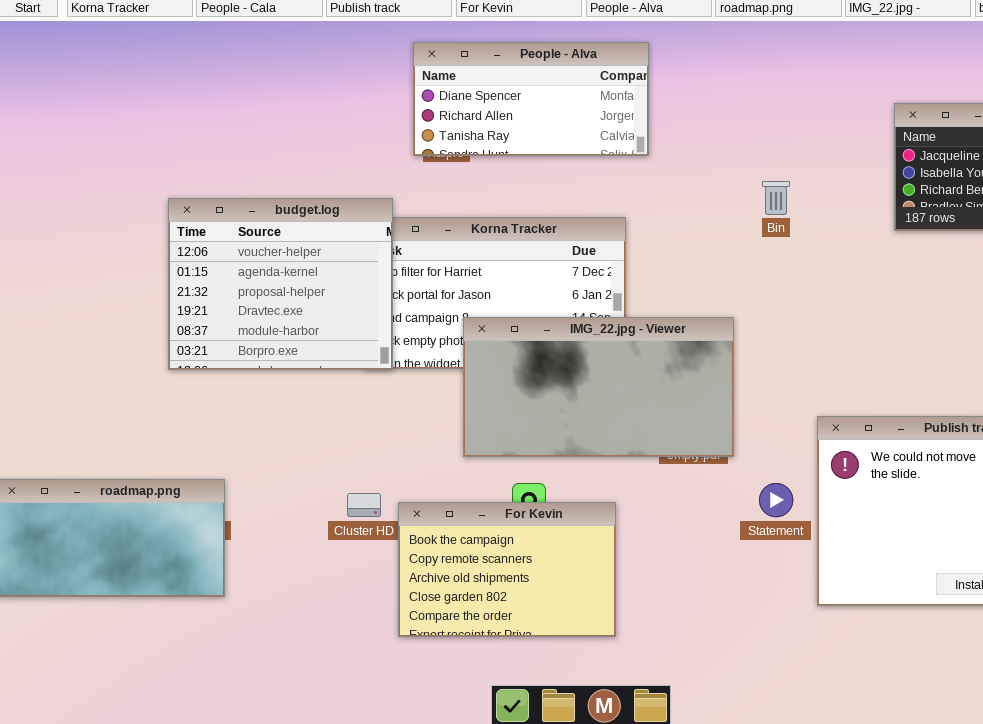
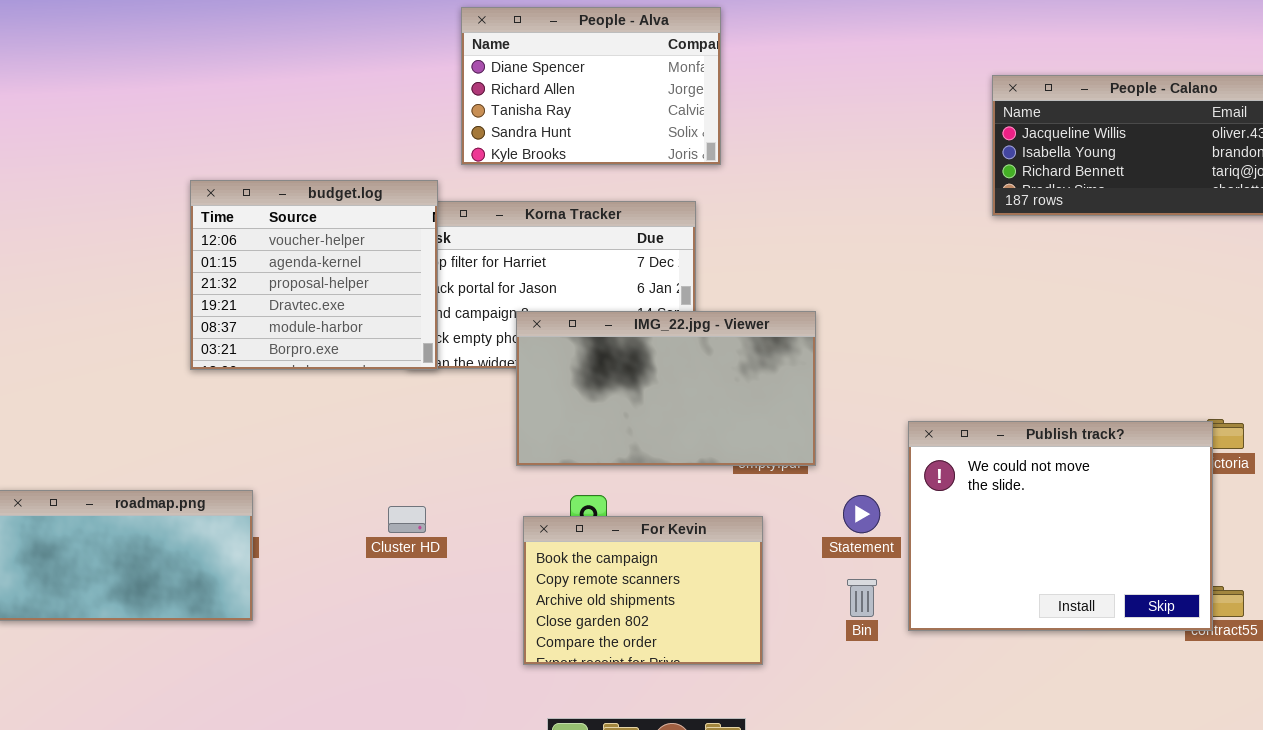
People - Alva: [413,42,649,156] -> [461,7,721,165], resized
Bin: [762,181,790,215] -> [847,579,877,617], moved
For Kevin: [398,502,616,637] -> [523,516,763,665], moved

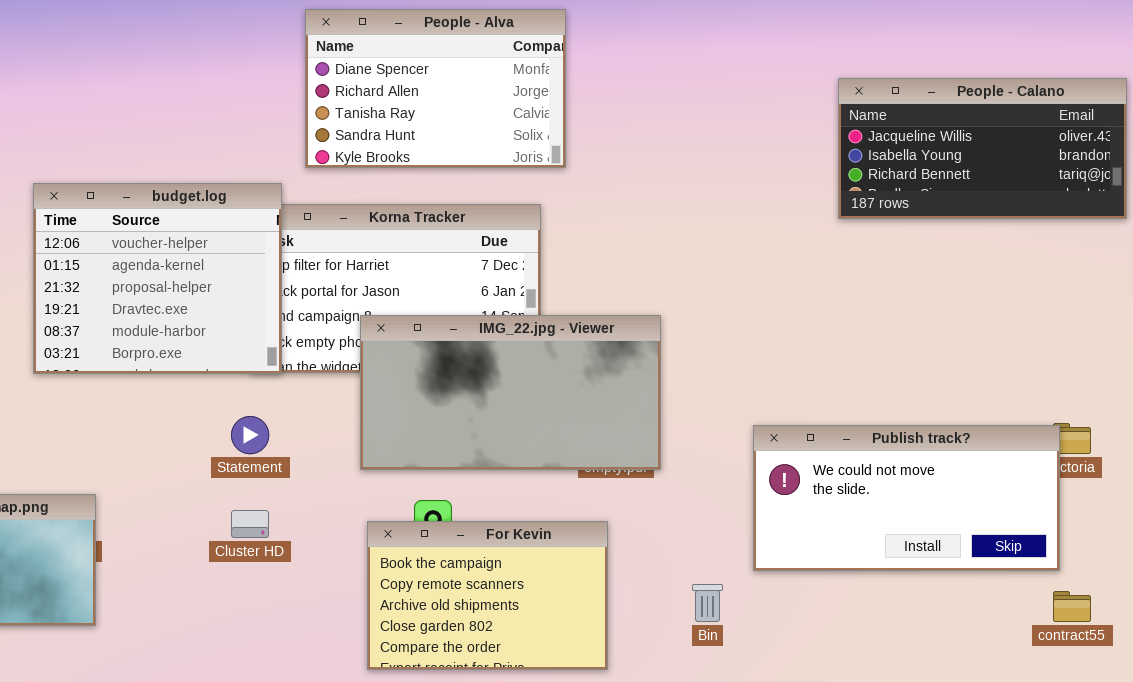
Publish track?: [908,421,1213,631] -> [753,425,1060,571], resized
Statement: [843,495,880,533] -> [231,416,269,454], moved

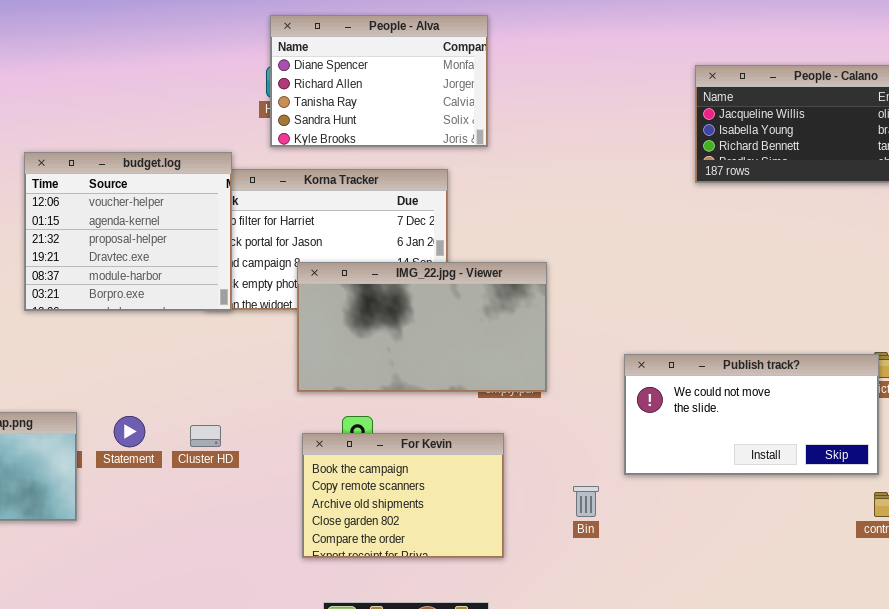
People - Alva: [305,9,566,168] -> [270,15,488,147], moved
Statement: [231,416,269,454] -> [114,416,145,447], moved

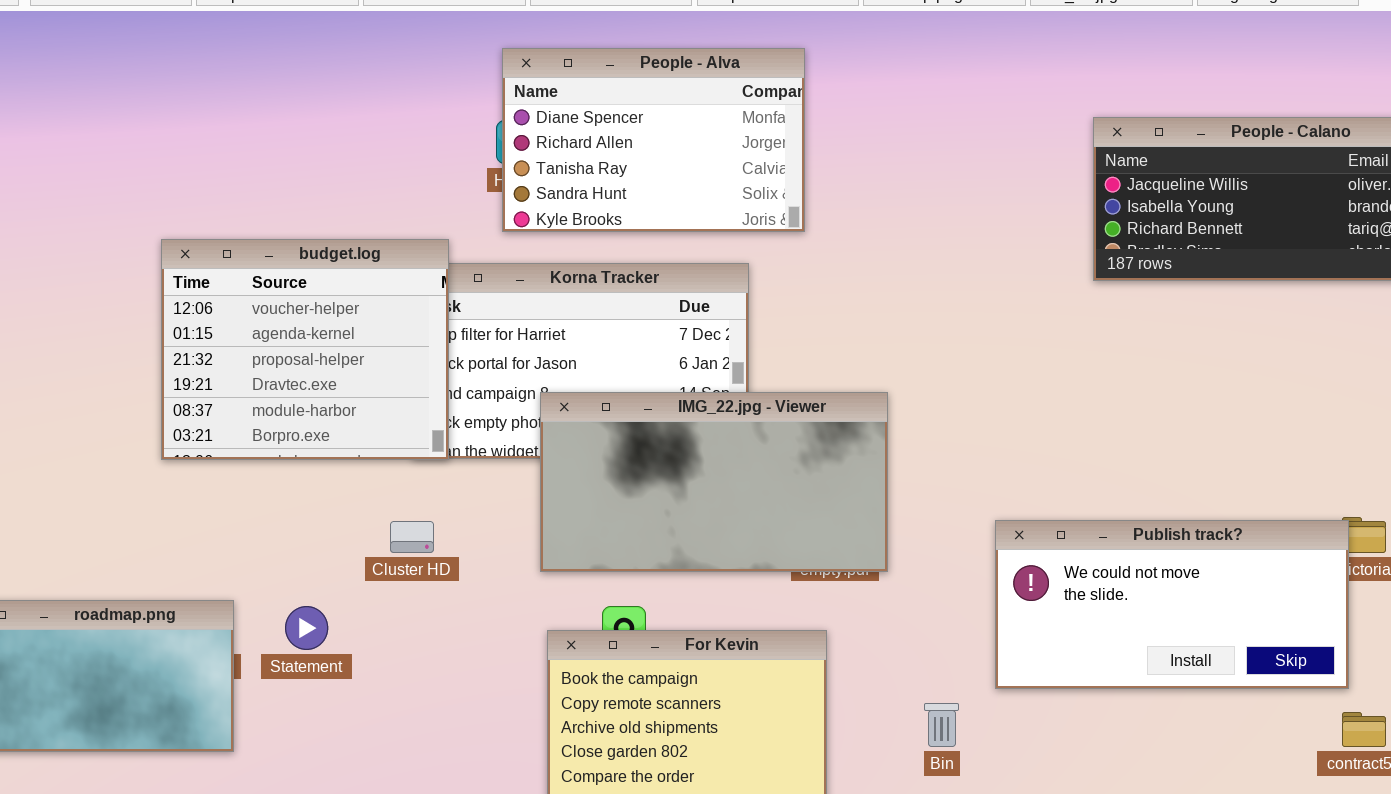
Cluster HD: [190,425,221,447] -> [390,521,434,553], moved

